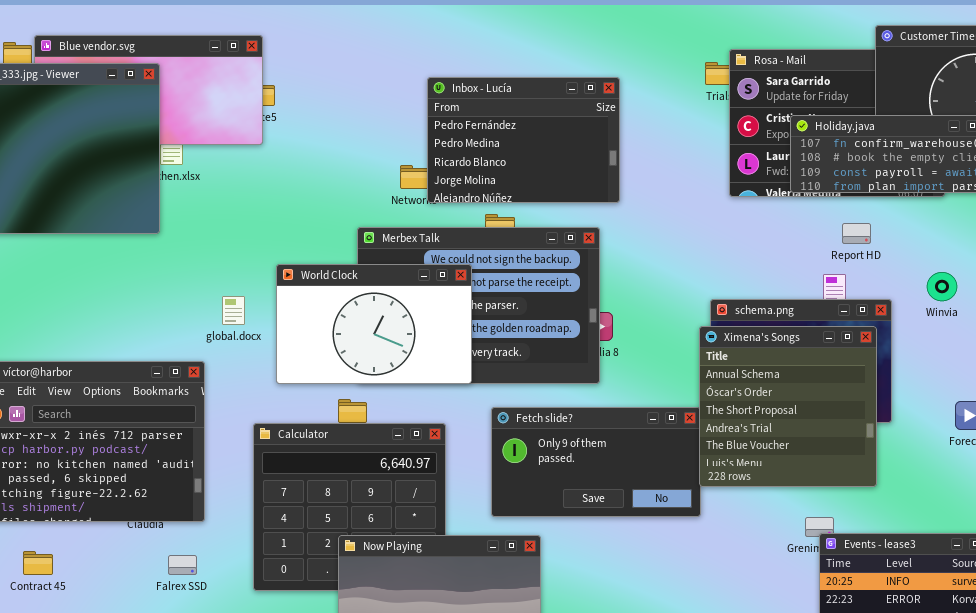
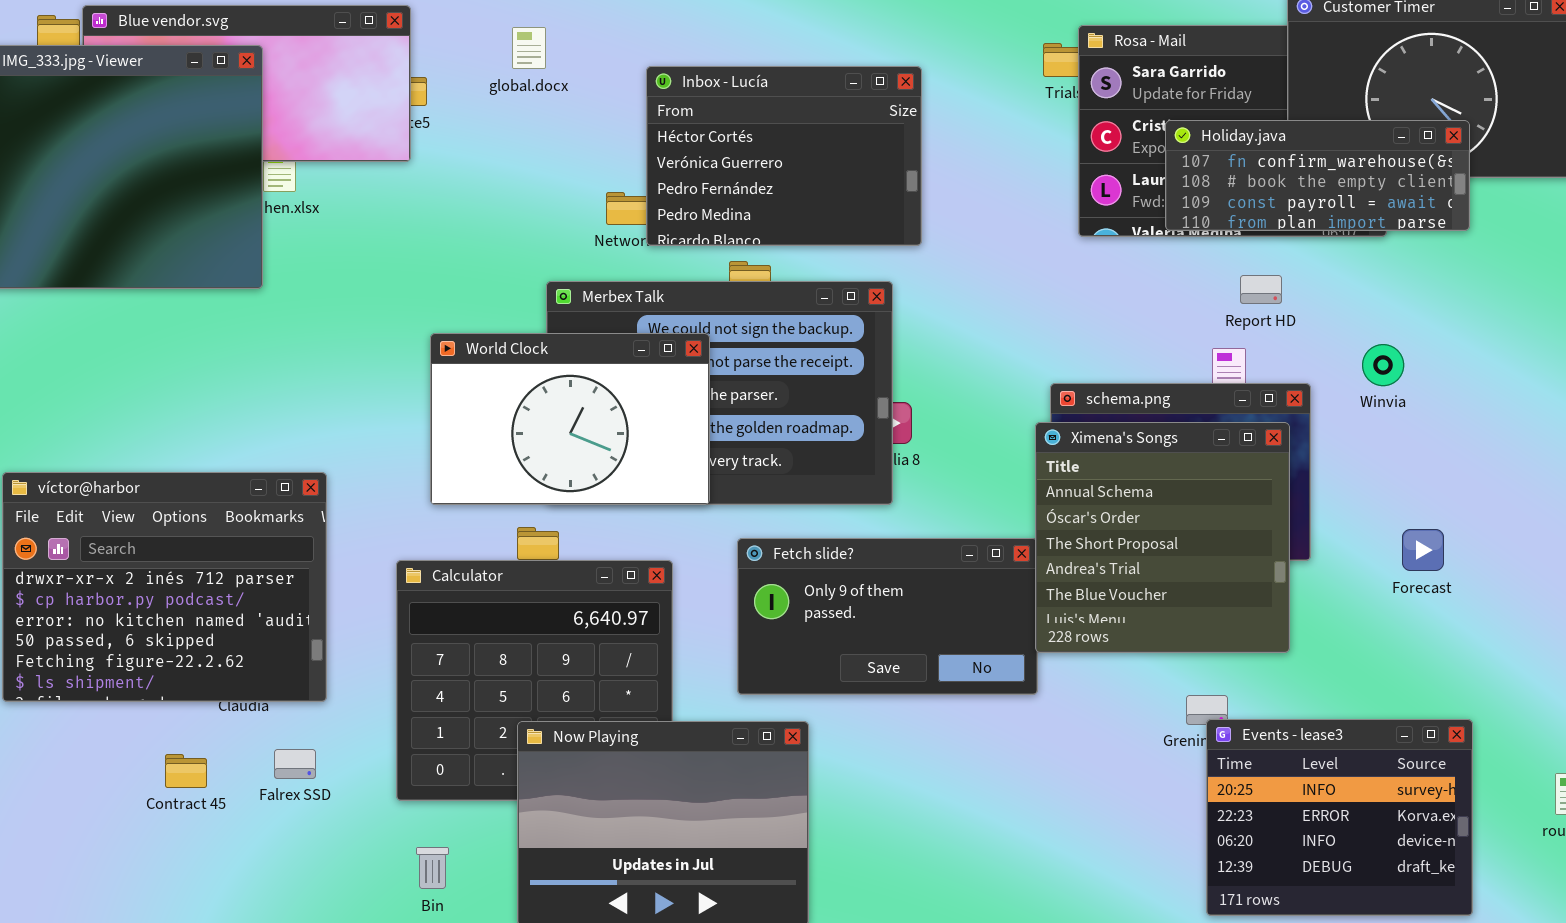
Inbox - Lucía: [427,77,620,203] -> [646,66,922,246], scrolled up 2 rows
global.docx: [222,296,245,325] -> [512,27,546,69], moved
Contract 45: [23,551,53,575] -> [165,754,207,788], moved

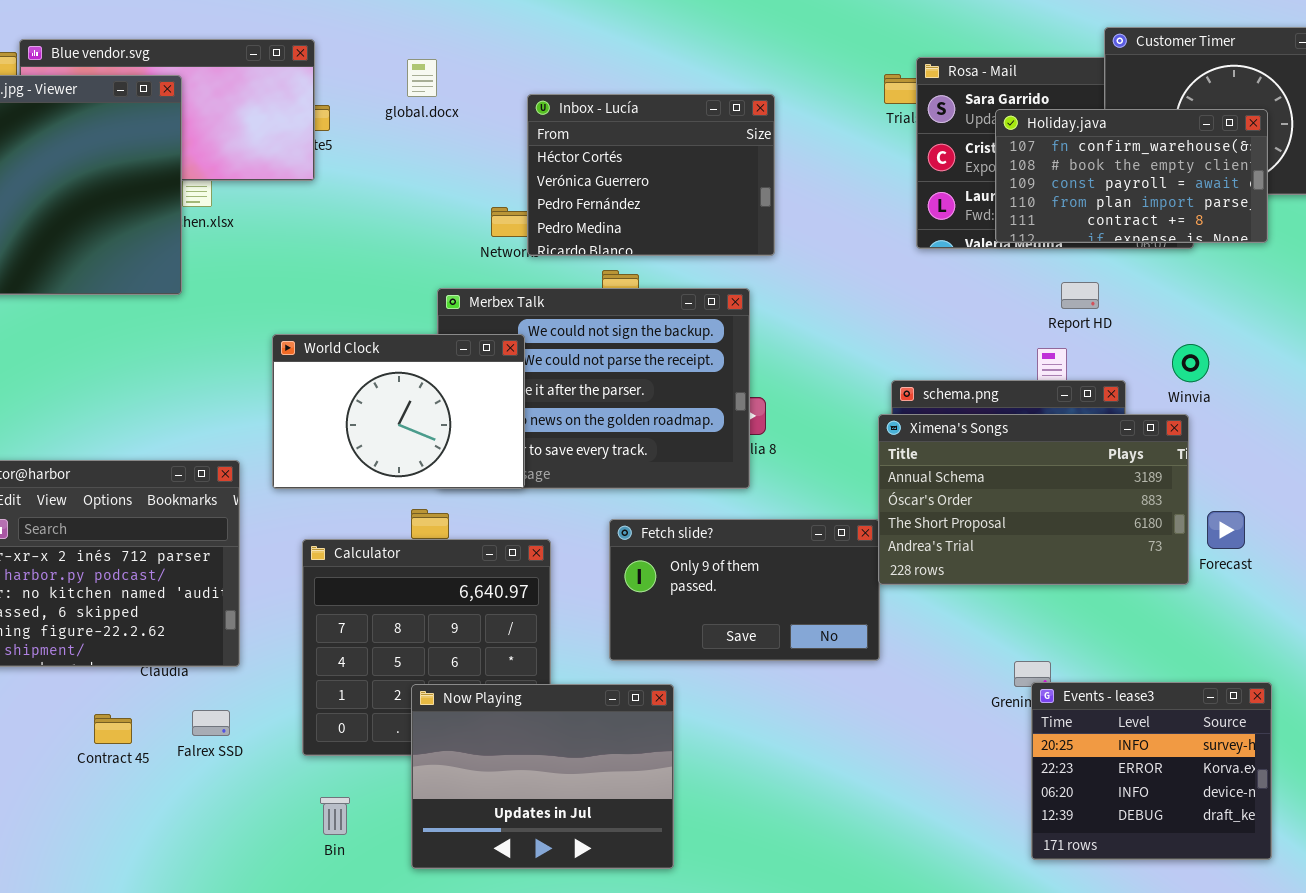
Holiday.java: [1165,120,1470,231] -> [995,109,1268,243], resized
World Clock: [430,333,710,505] -> [272,334,525,489], moved
Ximena's Songs: [1035,422,1290,653] -> [878,414,1189,585], resized

